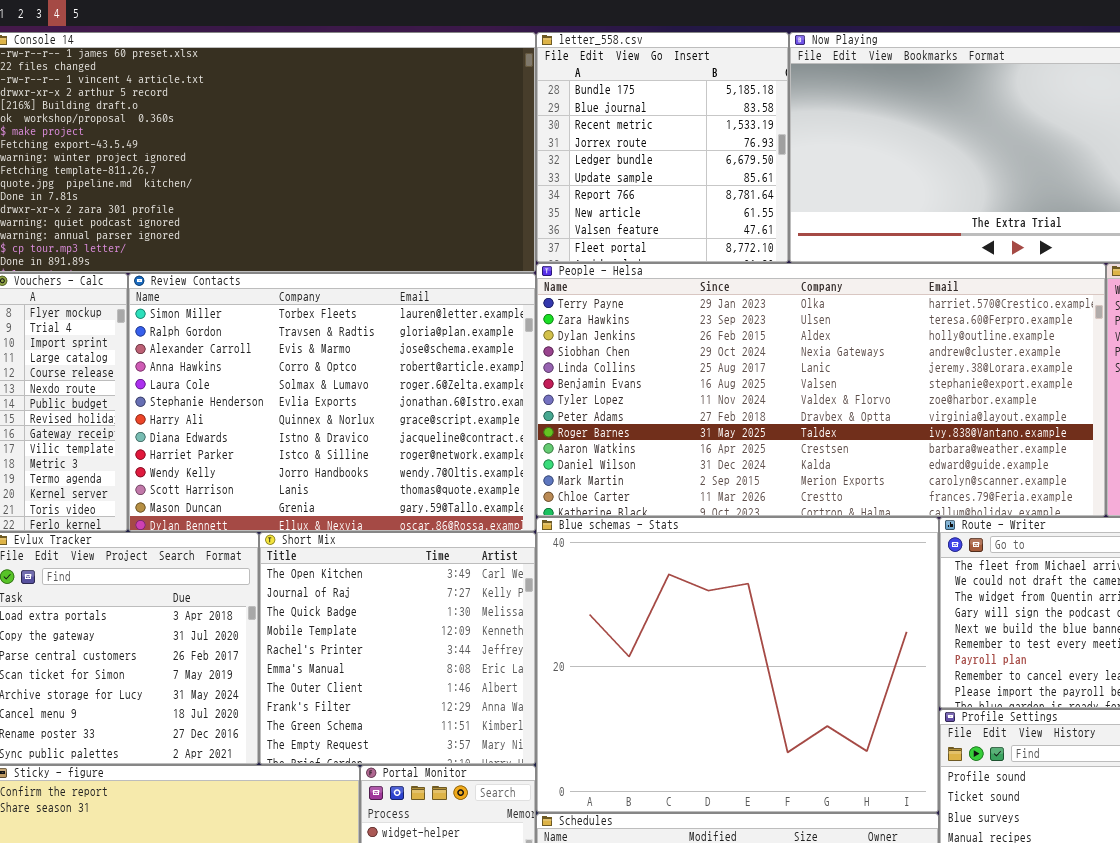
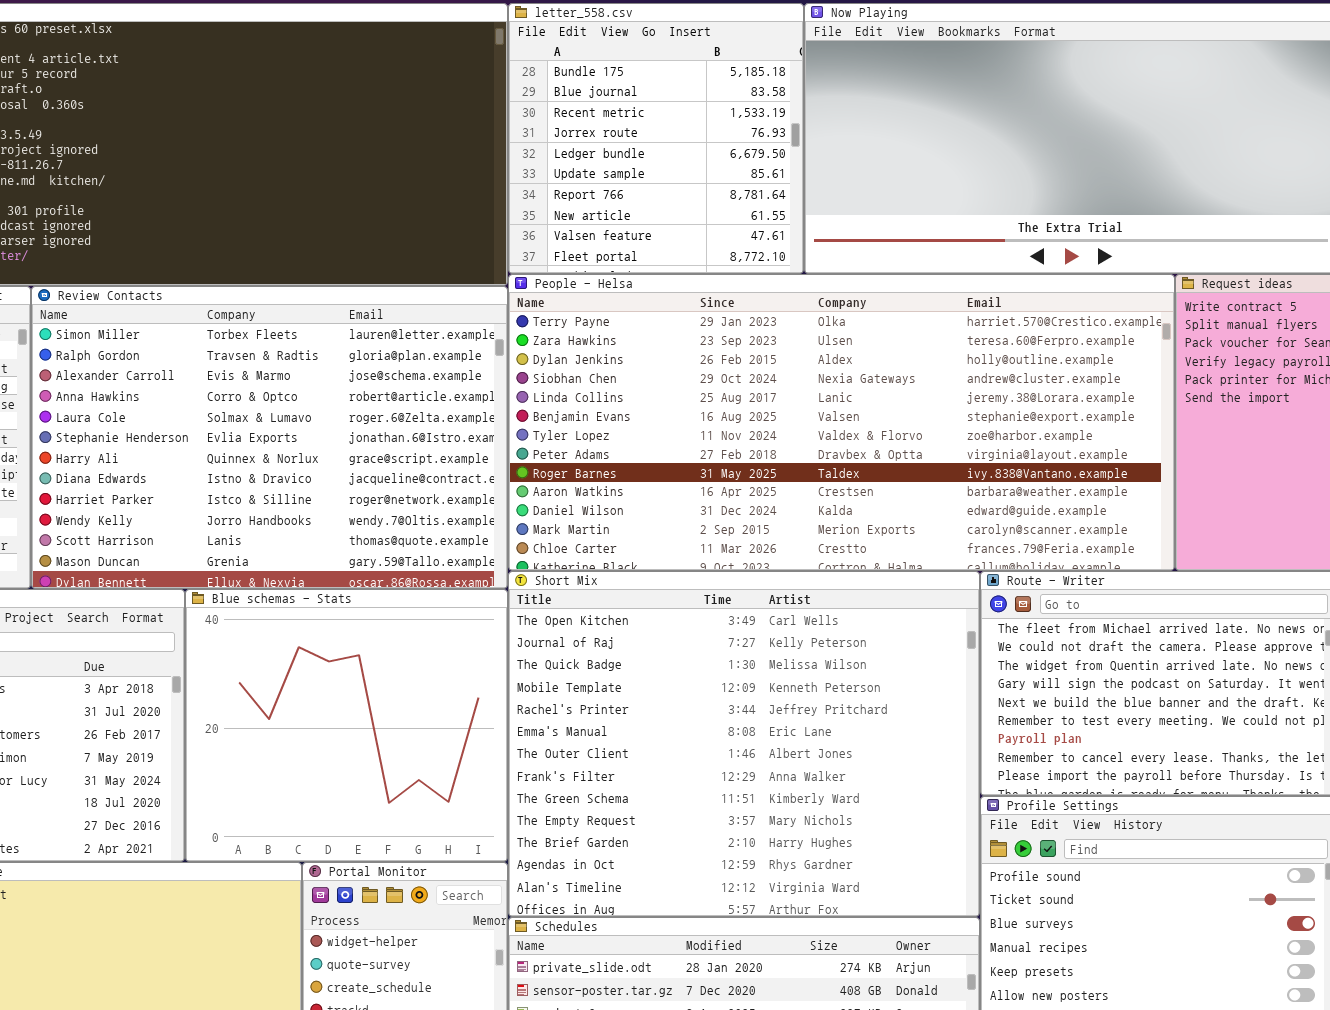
Blue schemas - Stats: [536,517,939,813] -> [185,589,508,862], moved, resized
Short Mix: [259,532,536,765] -> [508,571,980,917], moved, resized

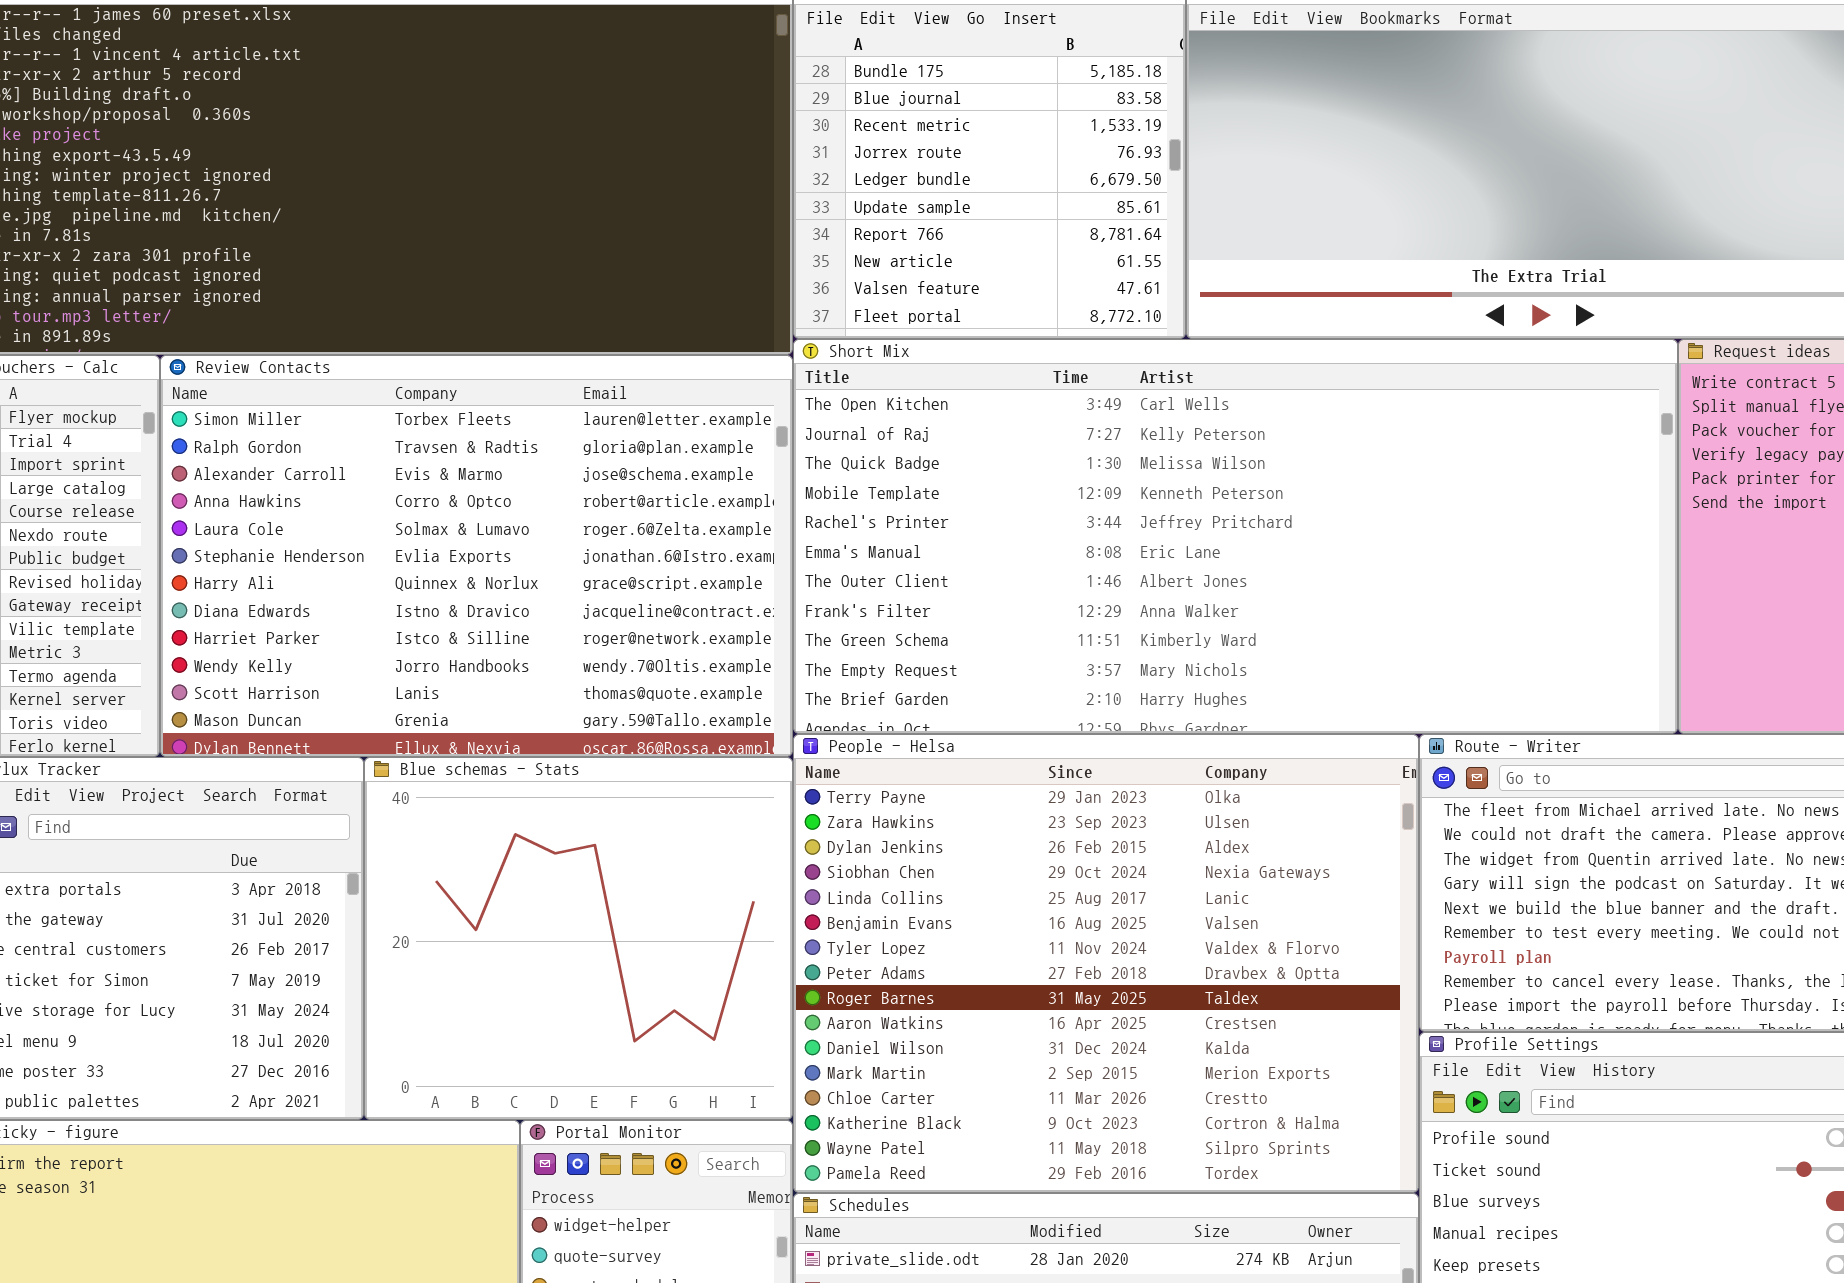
People - Helsa: [508,274,1175,571] -> [793,734,1419,1193], moved, resized
Short Mix: [508,571,980,917] -> [793,339,1678,734], moved, resized

